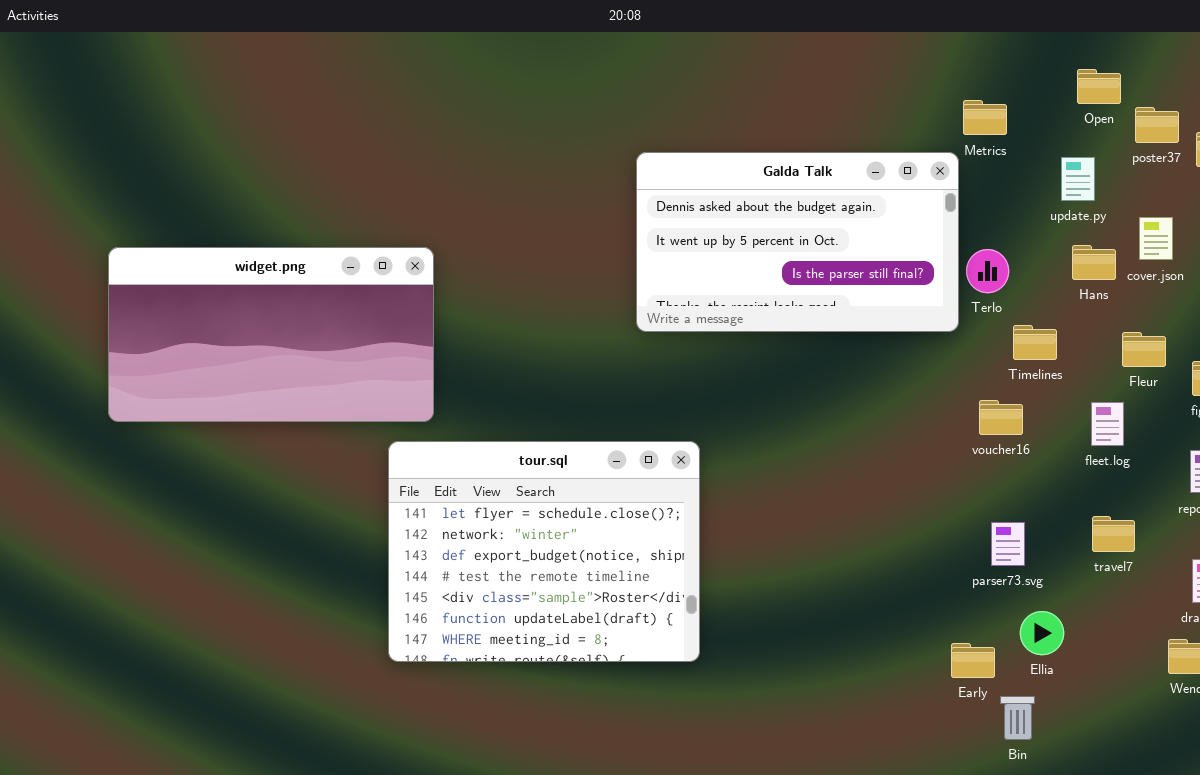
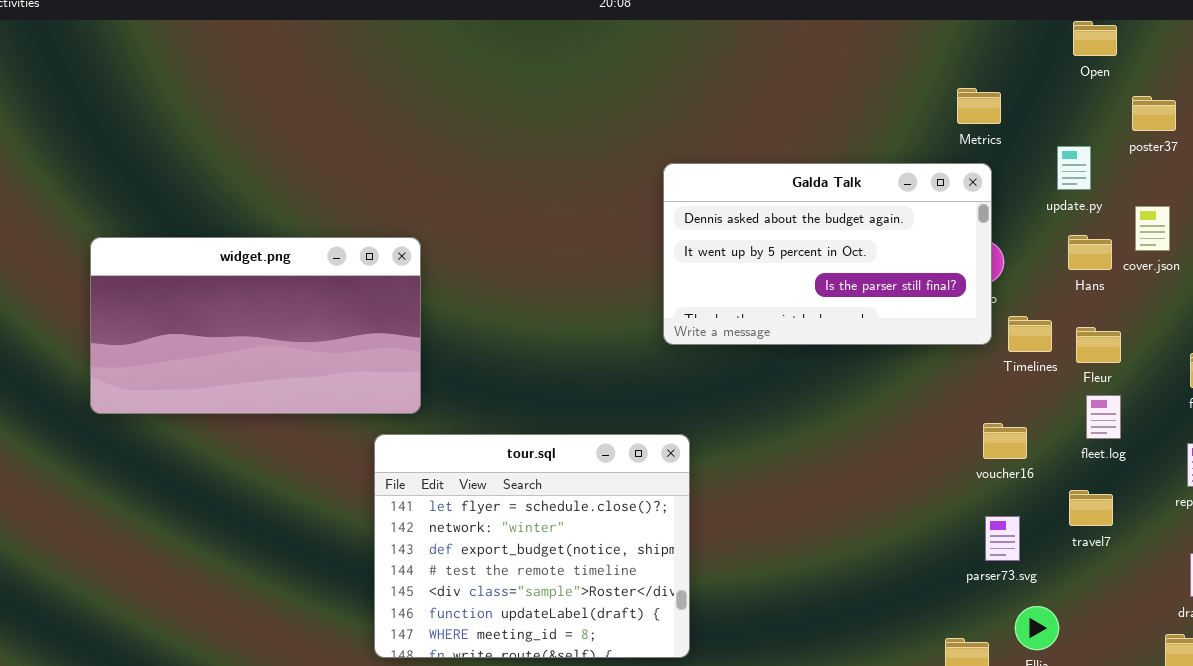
Open: [1077,69,1121,104] -> [1073,21,1117,56], moved
Galda Talk: [636,152,959,332] -> [663,163,992,345], moved
Fleur: [1122,332,1166,367] -> [1076,327,1121,363], moved
voucher16: [979,400,1023,435] -> [983,423,1027,459], moved
travel7: [1092,516,1135,552] -> [1069,490,1113,526], moved

